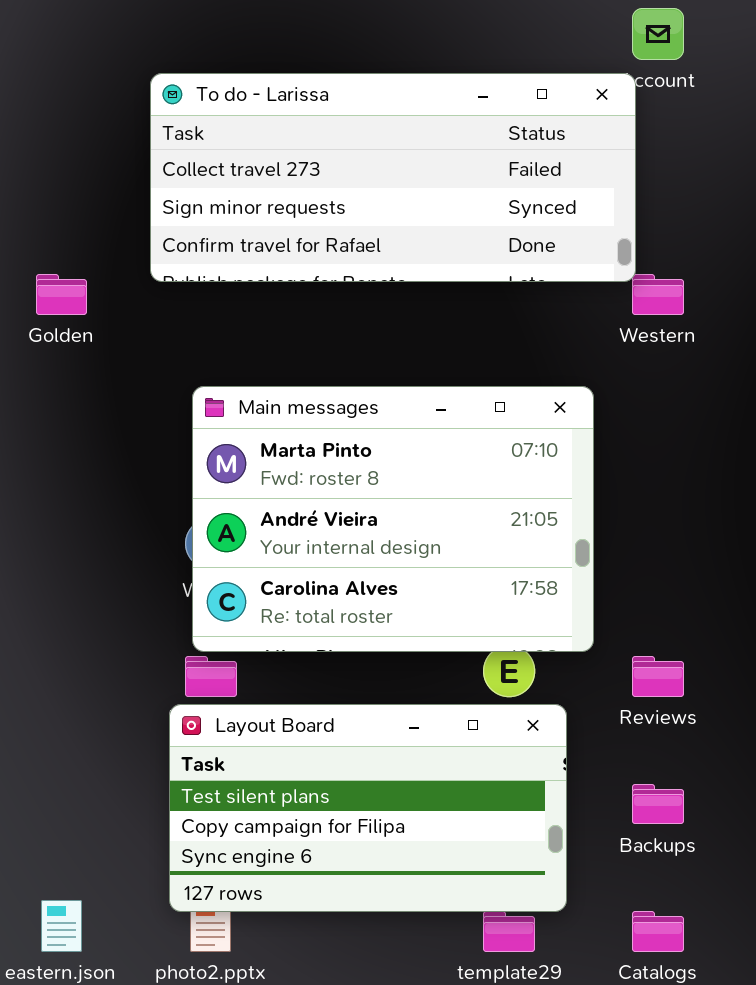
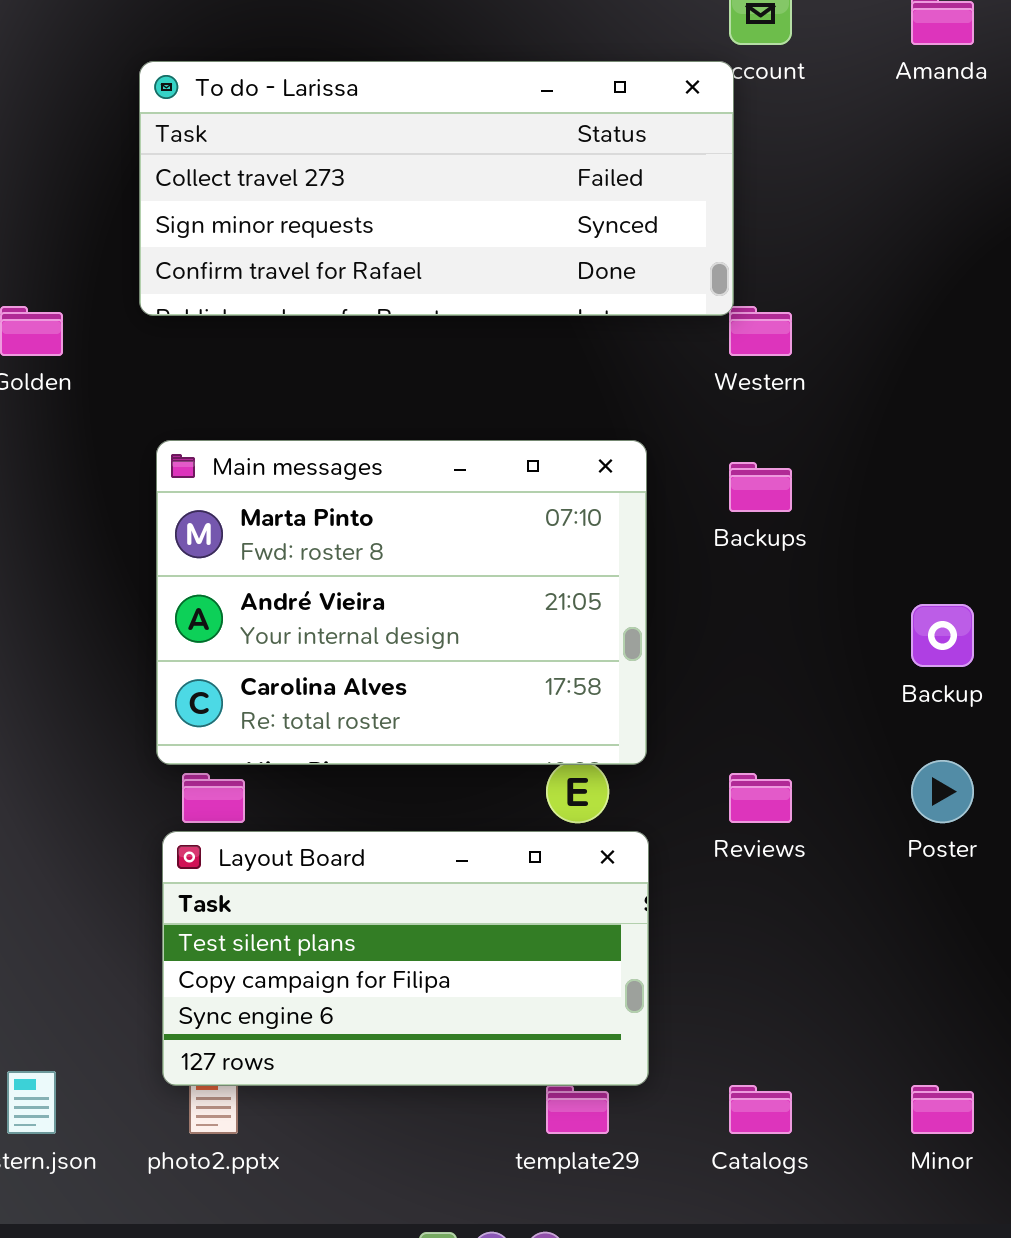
Main messages: [192,386,594,652] -> [156,440,647,765], moved
Backups: [632,784,684,824] -> [729,462,792,512], moved

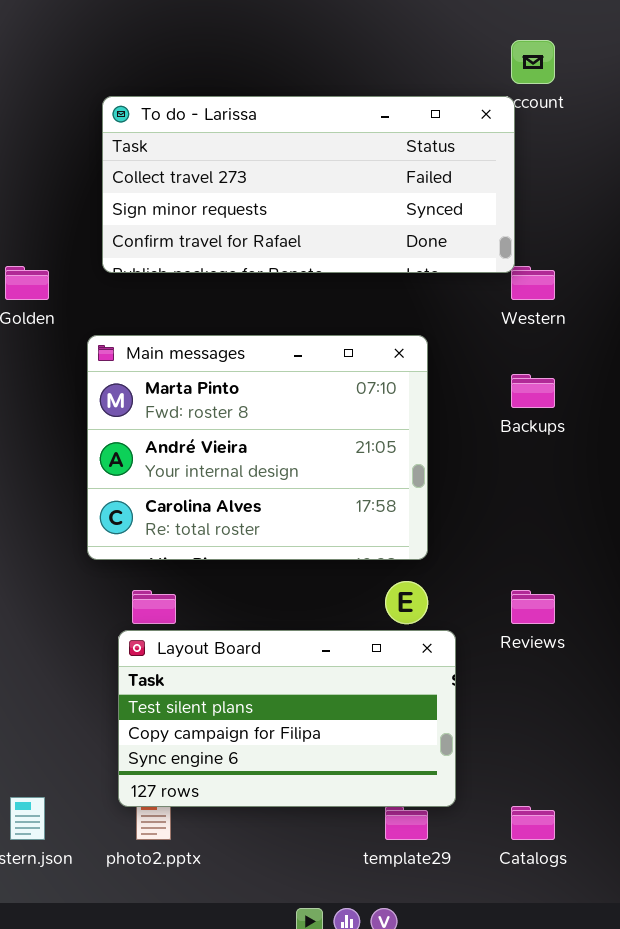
Main messages: [156,440,647,765] -> [87,335,428,560], moved

